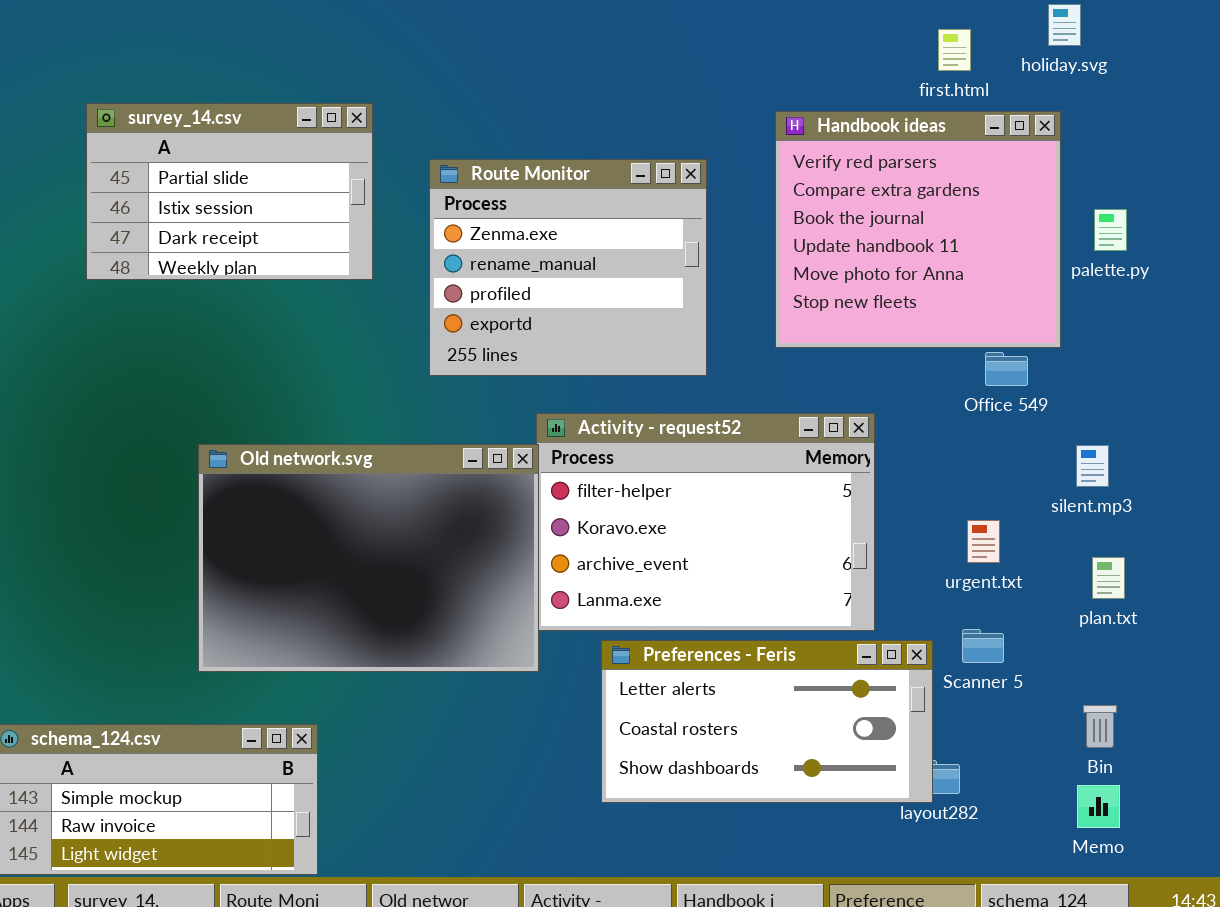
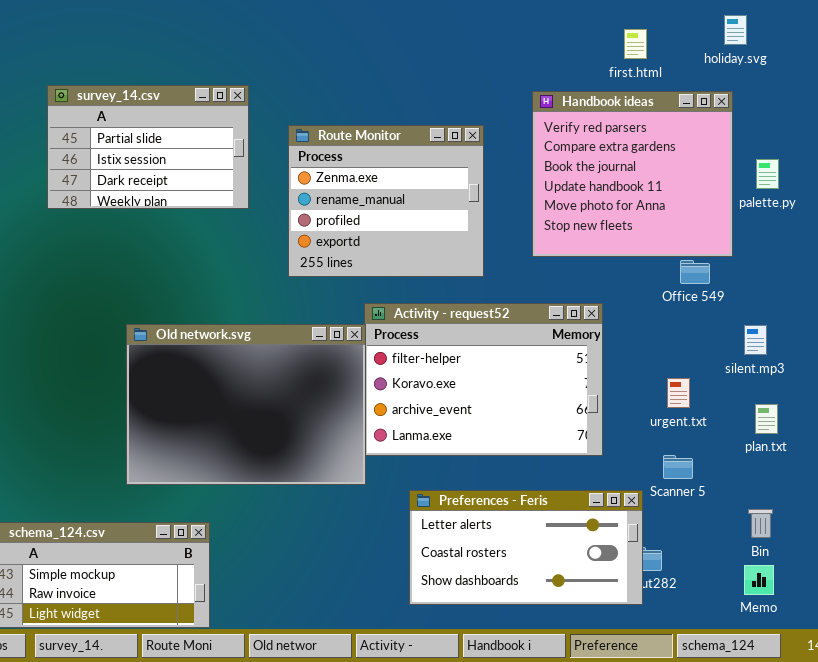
first.html: [938,29,971,71] -> [624,29,647,59], moved
Preferences - Feris: [601,640,933,803] -> [409,490,643,605], moved

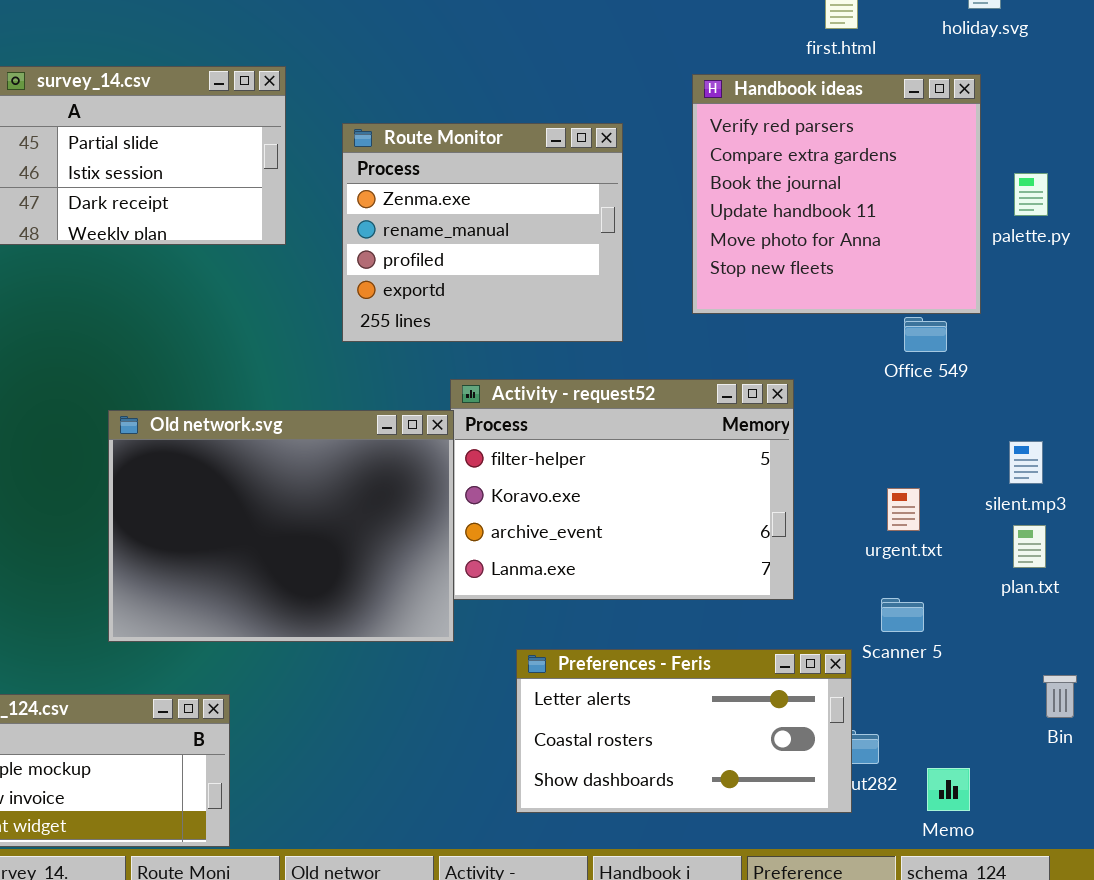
silent.mp3: [744,325,767,355] -> [1009,441,1043,484], moved
Bin: [748,509,773,538] -> [1043,675,1077,718], moved
Memo: [744,565,774,595] -> [927,768,970,811], moved

